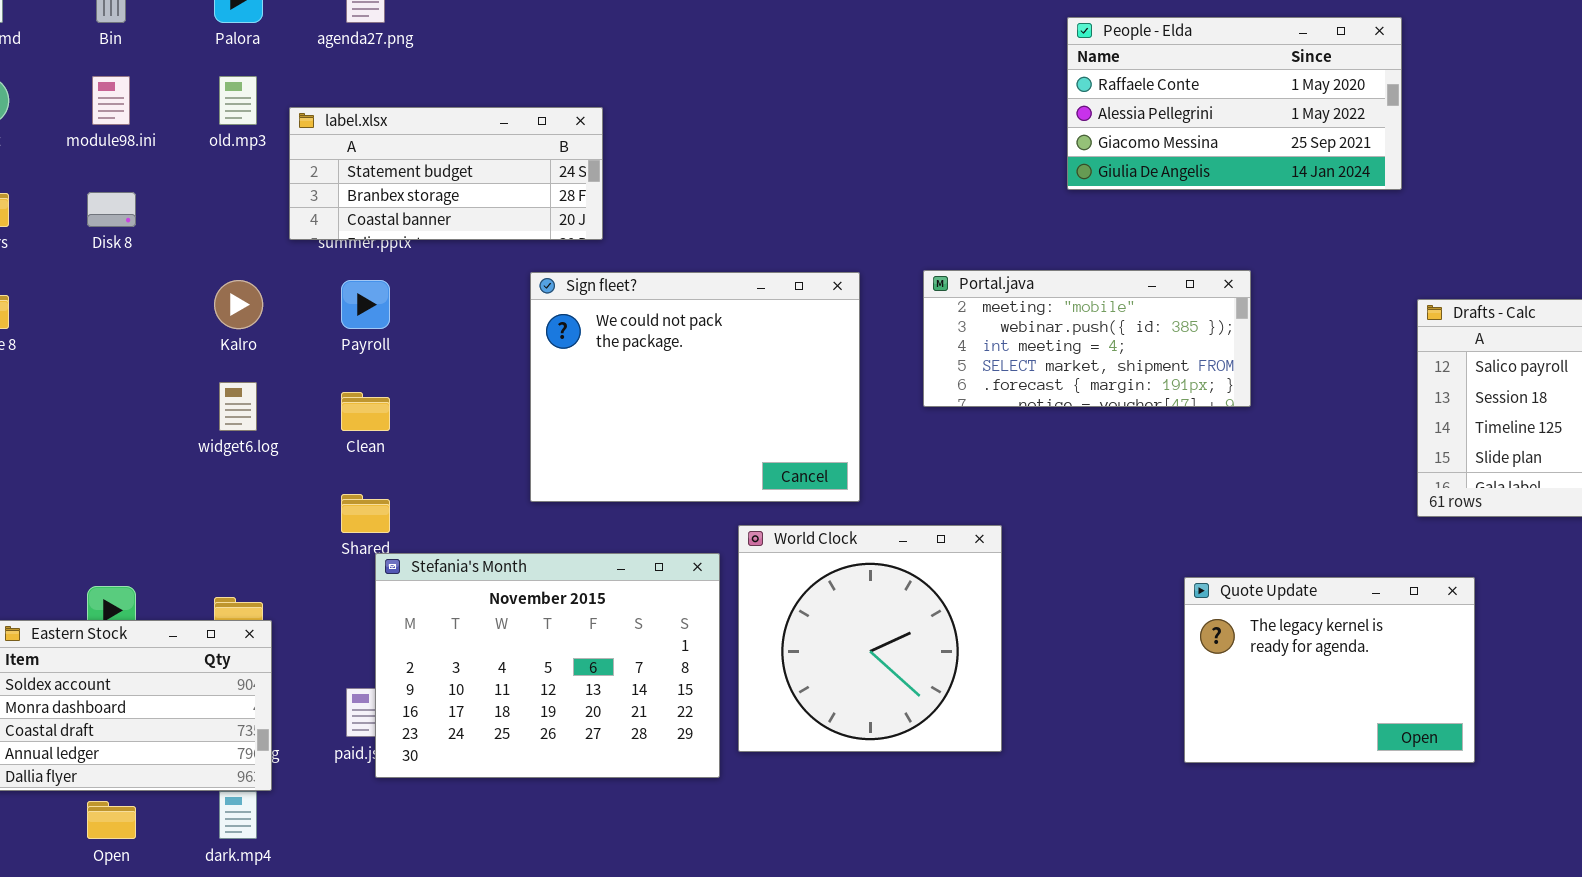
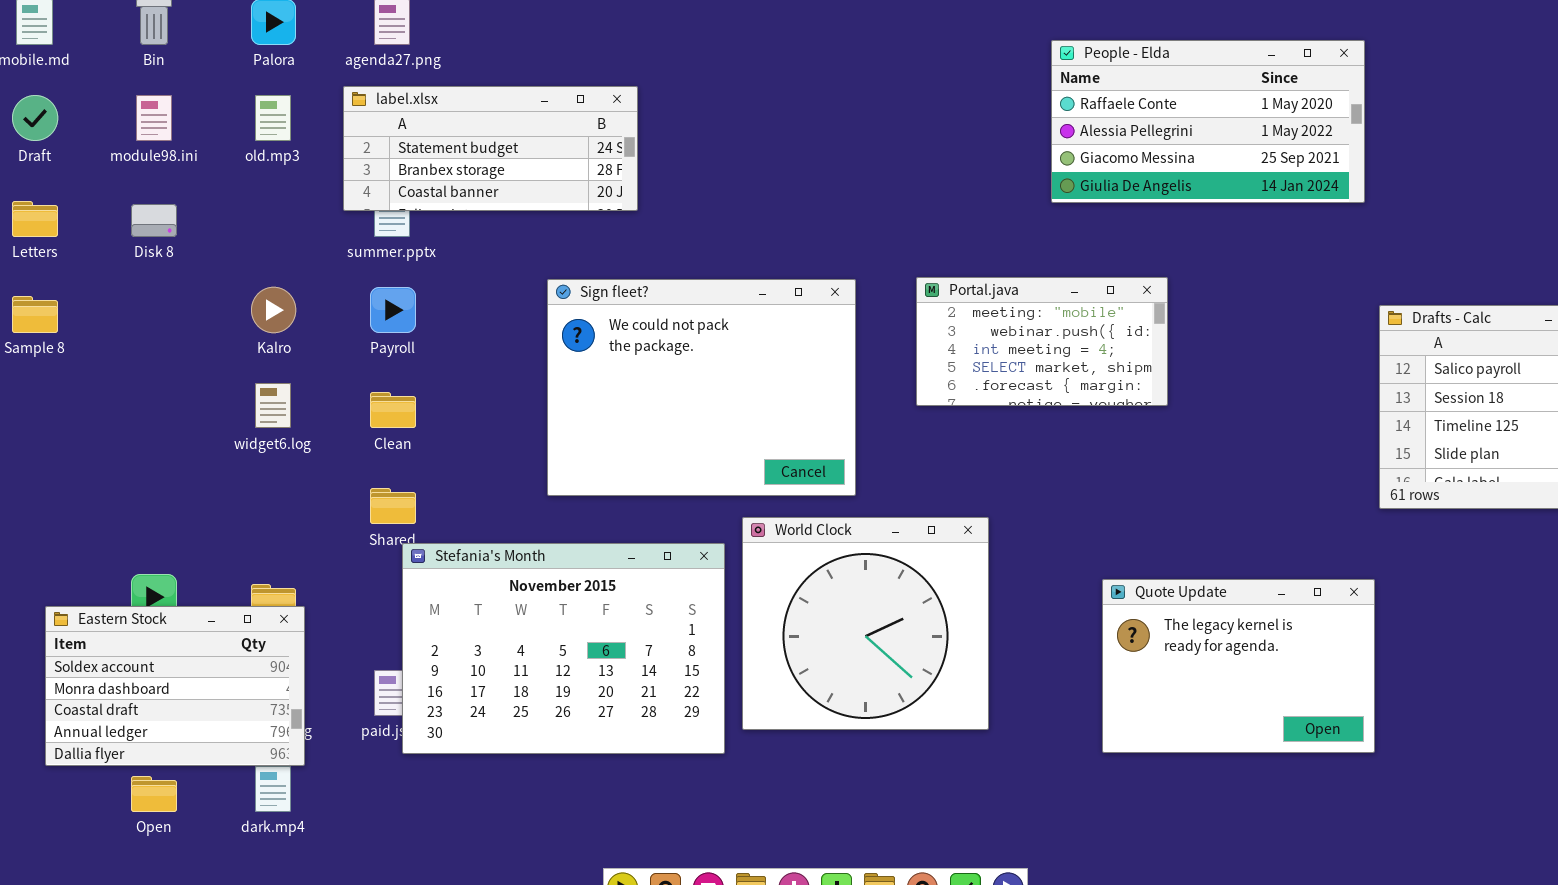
label.xlsx: [289,107,603,240] -> [343,86,638,211], moved
Portal.java: [923,270,1251,407] -> [916,277,1168,406], resized
Quote Update: [1184,577,1475,763] -> [1102,579,1375,753], moved

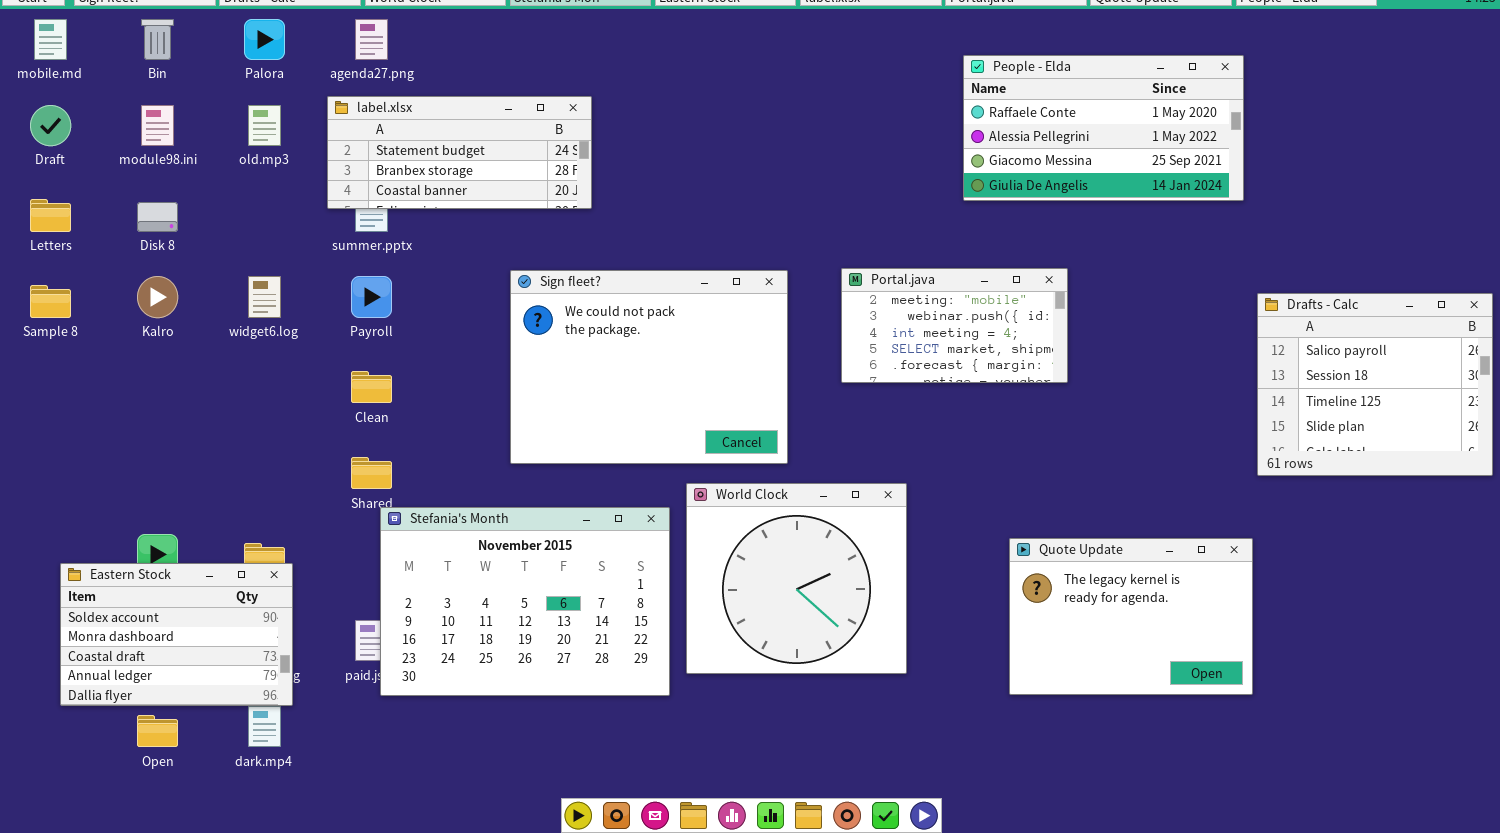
Kalro: [251,287,296,333] -> [137,276,178,318], moved
widget6.log: [255,383,291,428] -> [248,276,281,318], moved

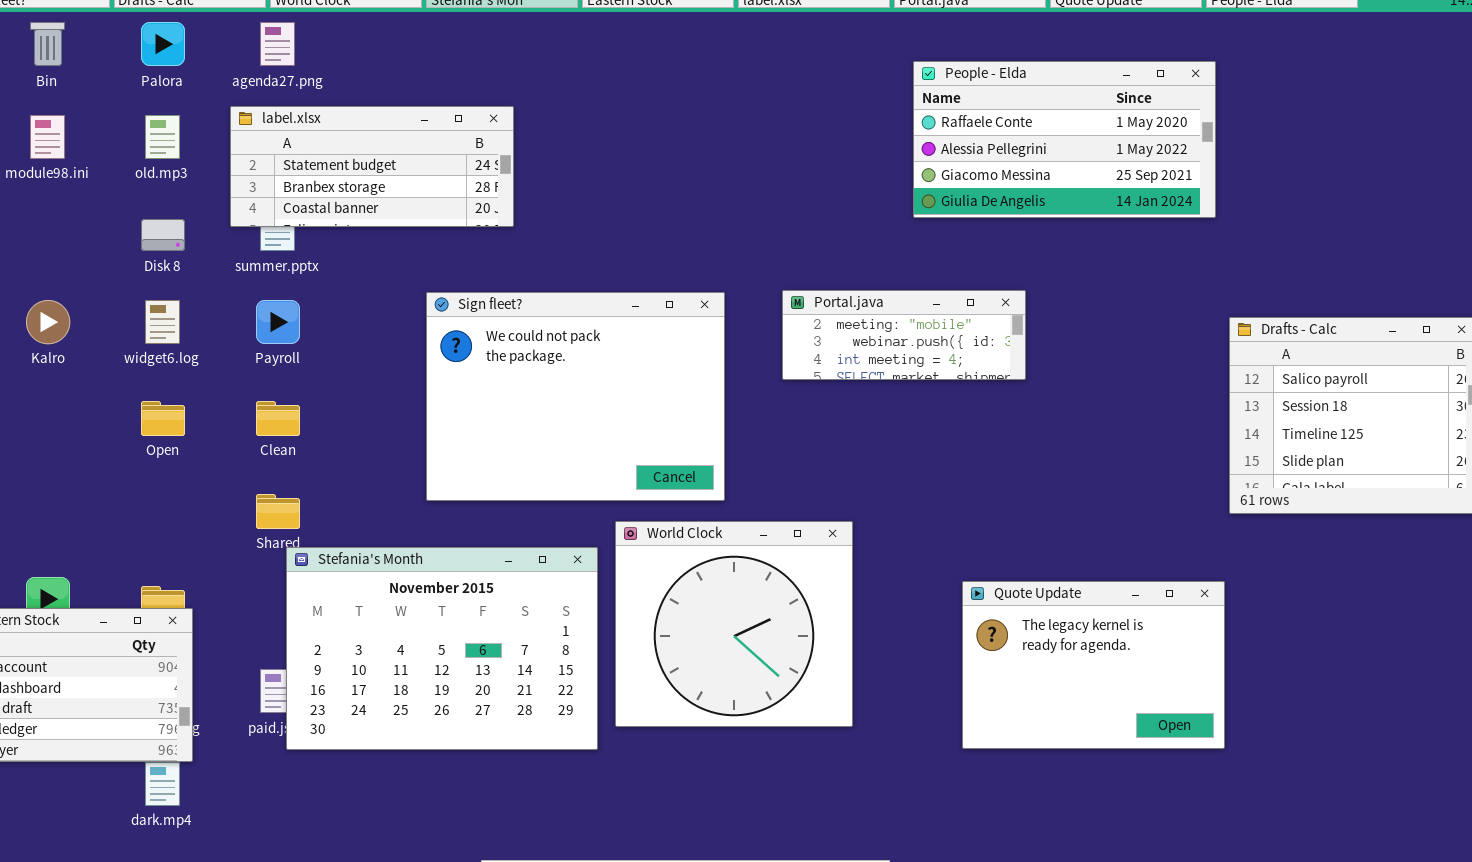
Disk 8: [137,202,178,232] -> [141,219,185,251], moved
Portal.java: [841,268,1068,383] -> [782,290,1026,380], resized
Open: [137,715,178,747] -> [141,401,185,436], moved

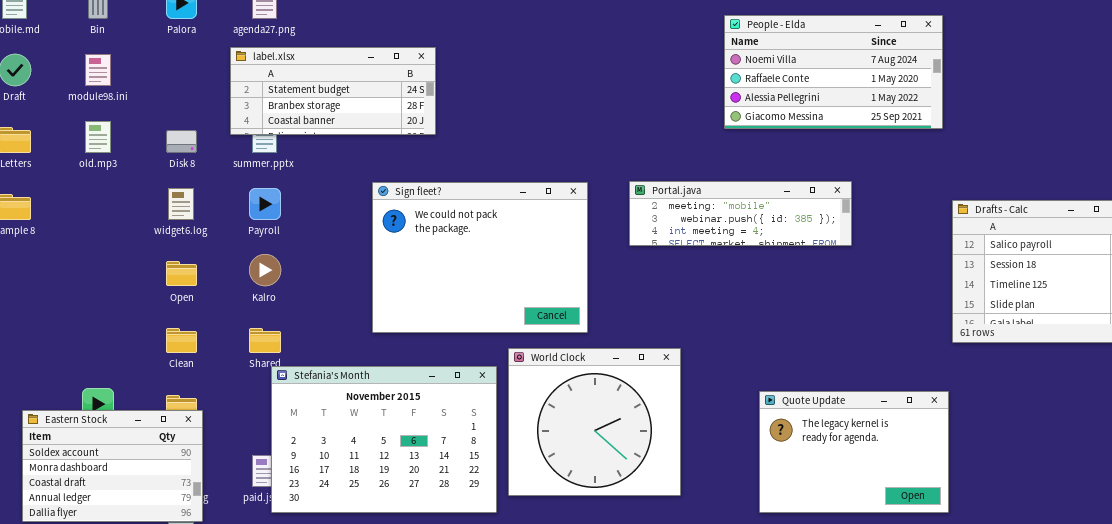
People - Elda: [913,61,1216,218] -> [724,15,943,129], scrolled up 1 row
old.mp3: [145,115,180,159] -> [85,121,111,153], moved
Portal.java: [782,290,1026,380] -> [629,181,852,246], resized
Kalro: [26,300,70,344] -> [249,254,281,286], moved
Clean: [256,401,300,436] -> [166,328,197,353], moved

